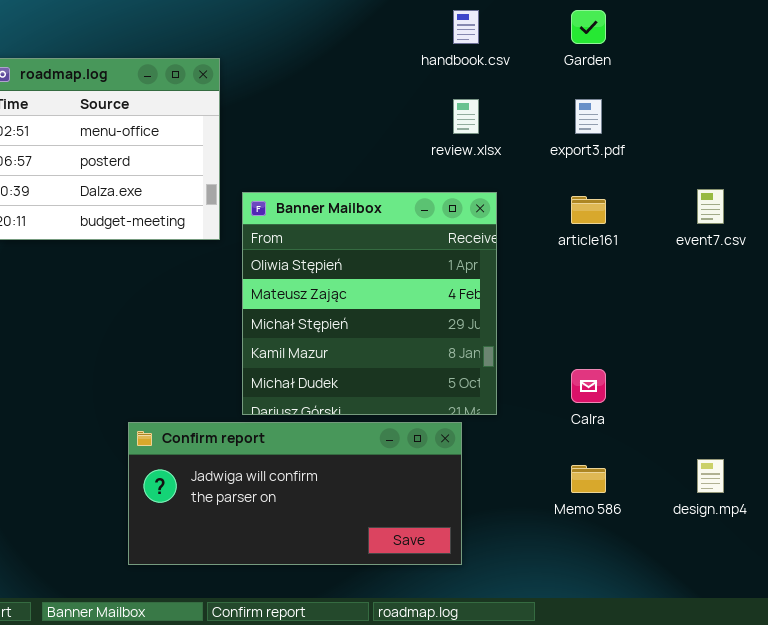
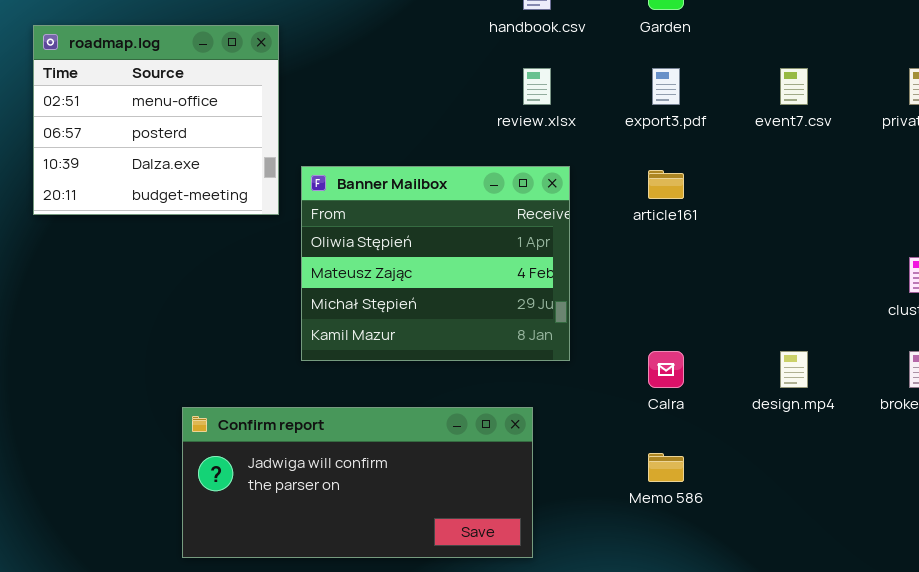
event7.csv: [697,189,724,224] -> [780,68,808,105], moved
Banner Mailbox: [242,192,497,415] -> [301,166,570,361], resized
design.mp4: [697,459,724,493] -> [780,351,808,388], moved

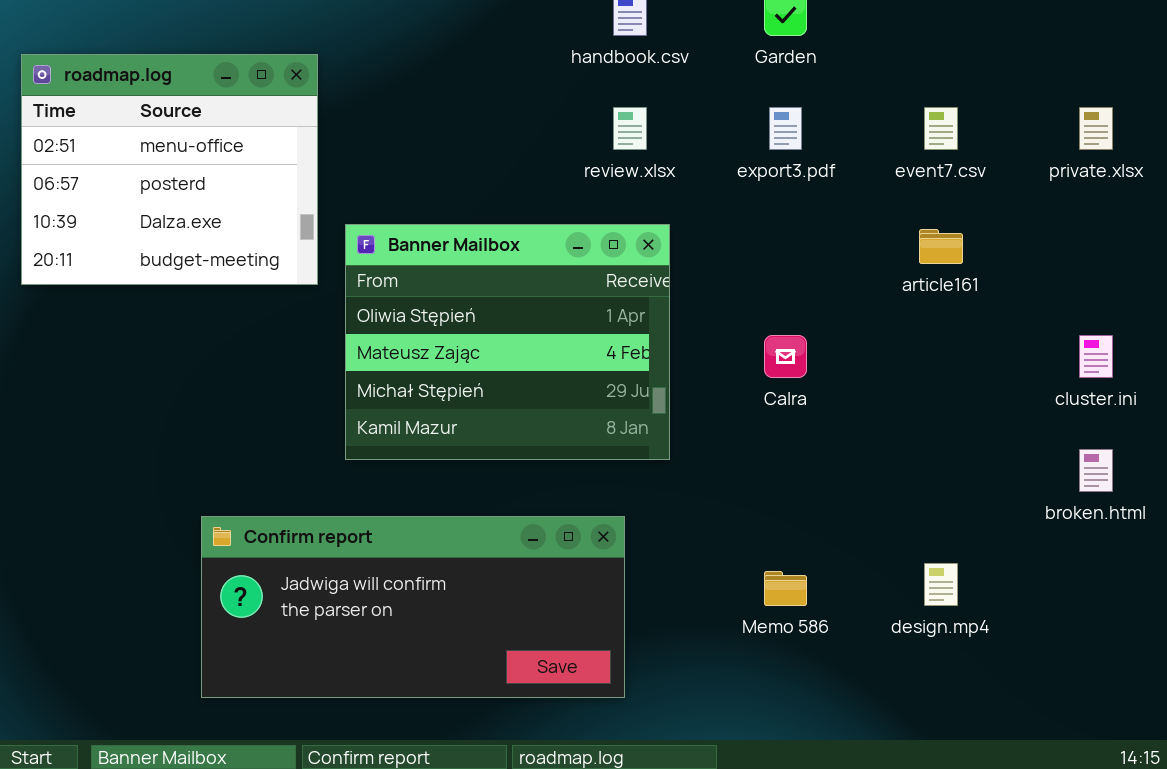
article161: [648,170,684,199] -> [919,229,963,264], moved
Calra: [648,351,684,388] -> [764,335,807,378], moved
design.mp4: [780,351,808,388] -> [924,563,958,606], moved

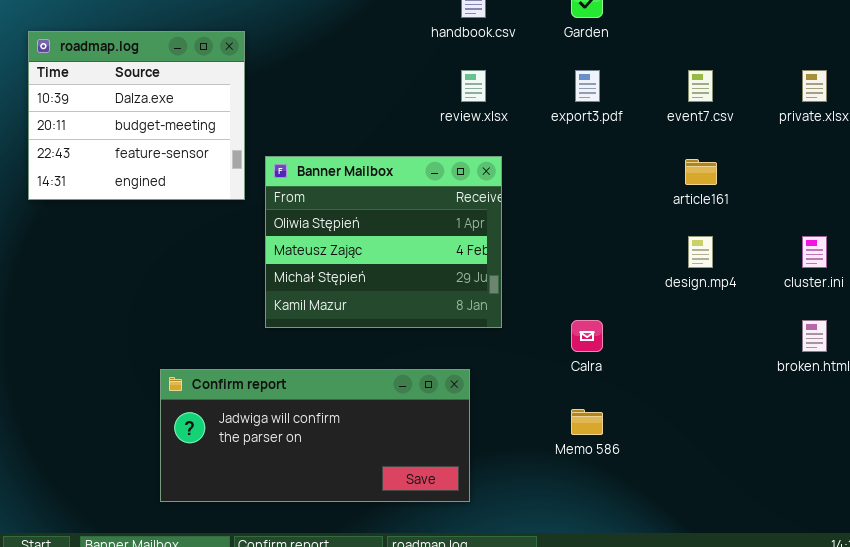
roadmap.log: [21,54,318,285] -> [28,31,245,200], scrolled down 2 rows
Calra: [764,335,807,378] -> [571,320,603,352], moved
design.mp4: [924,563,958,606] -> [688,236,713,268], moved

